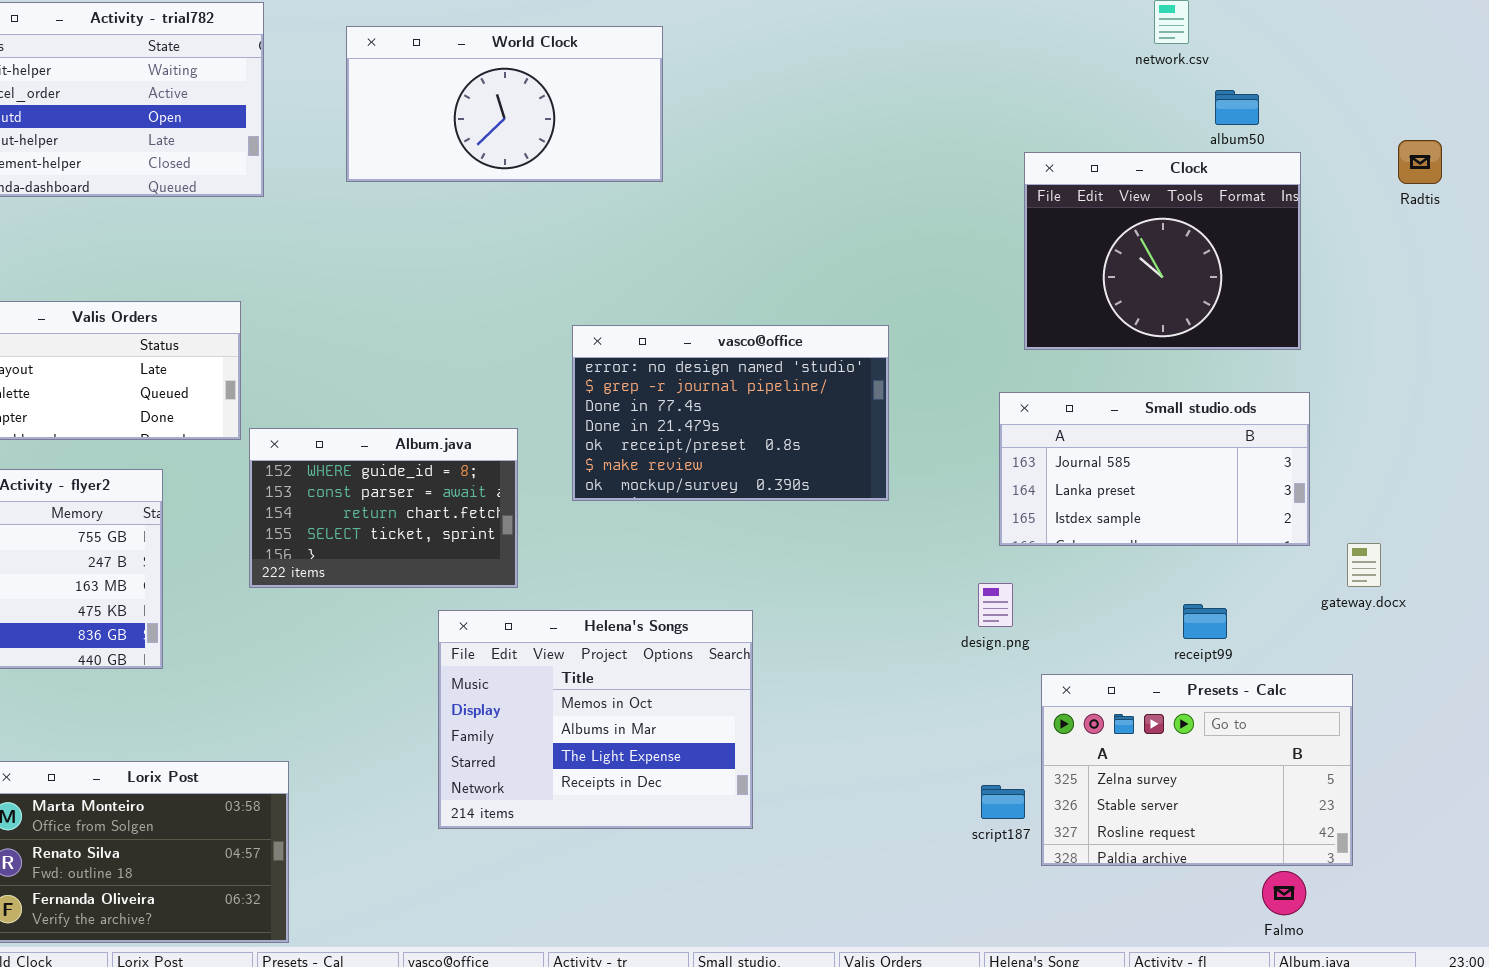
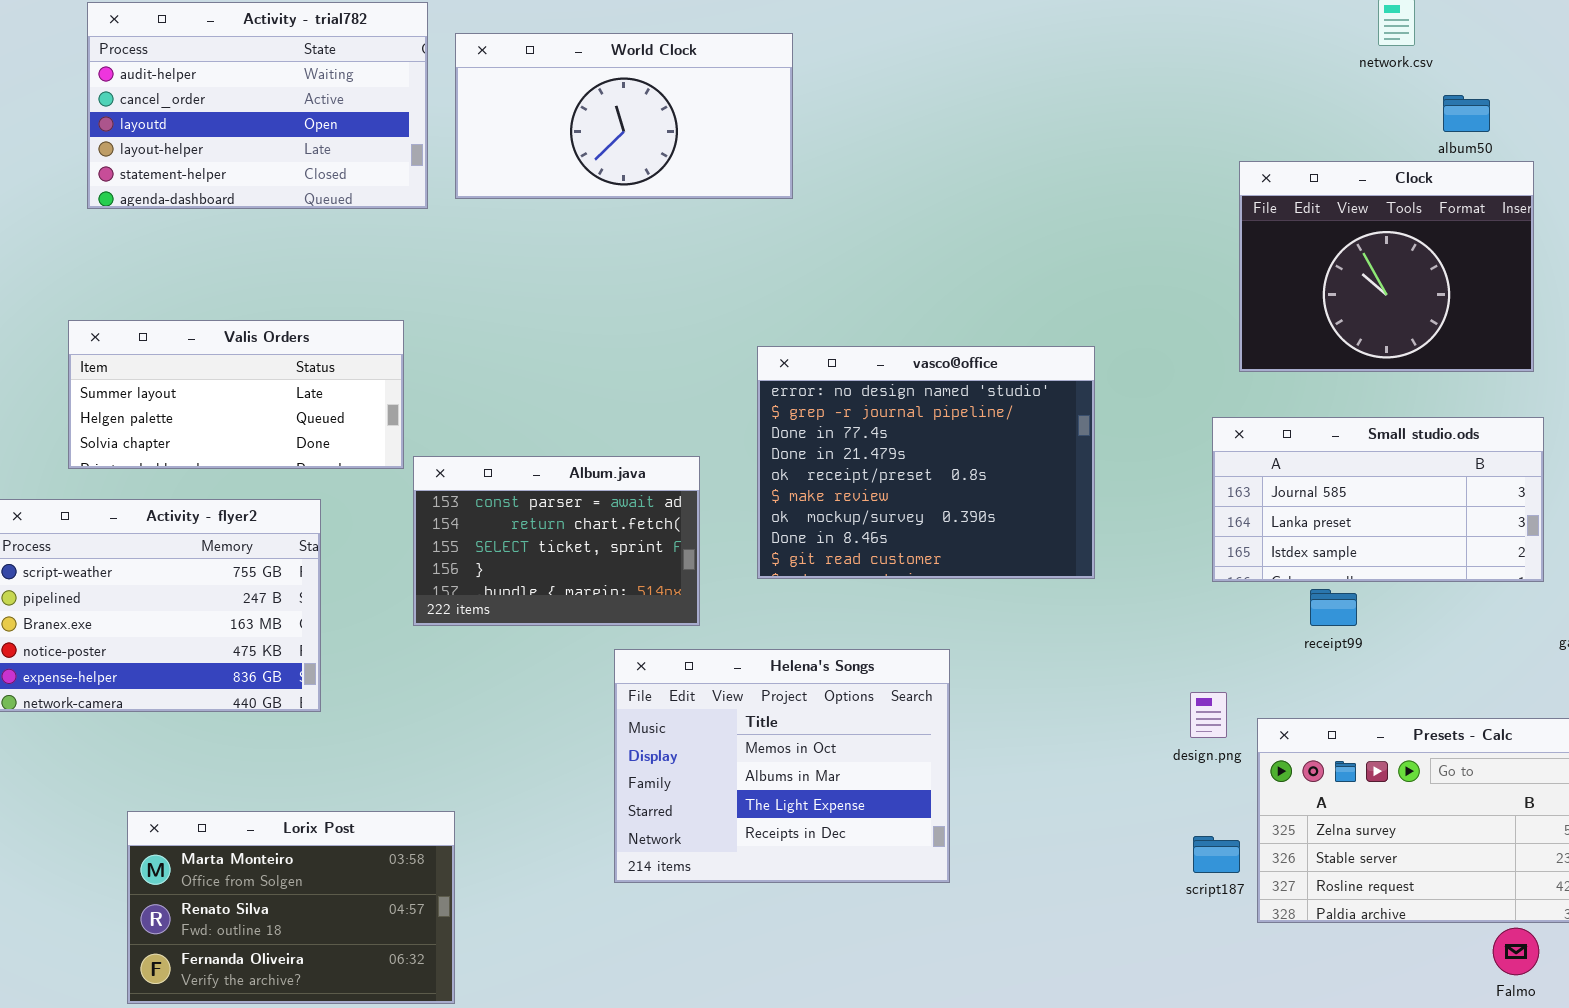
World Clock: [346,26,663,182] -> [455,33,793,199], moved
vasco@office: [572,325,889,501] -> [757,346,1095,579], resized
Album.java: [249,428,518,588] -> [413,456,700,626], scrolled down 1 row
design.png: [978,583,1013,627] -> [1190,692,1227,738], moved
receipt99: [1183,604,1227,639] -> [1310,589,1357,626], moved

